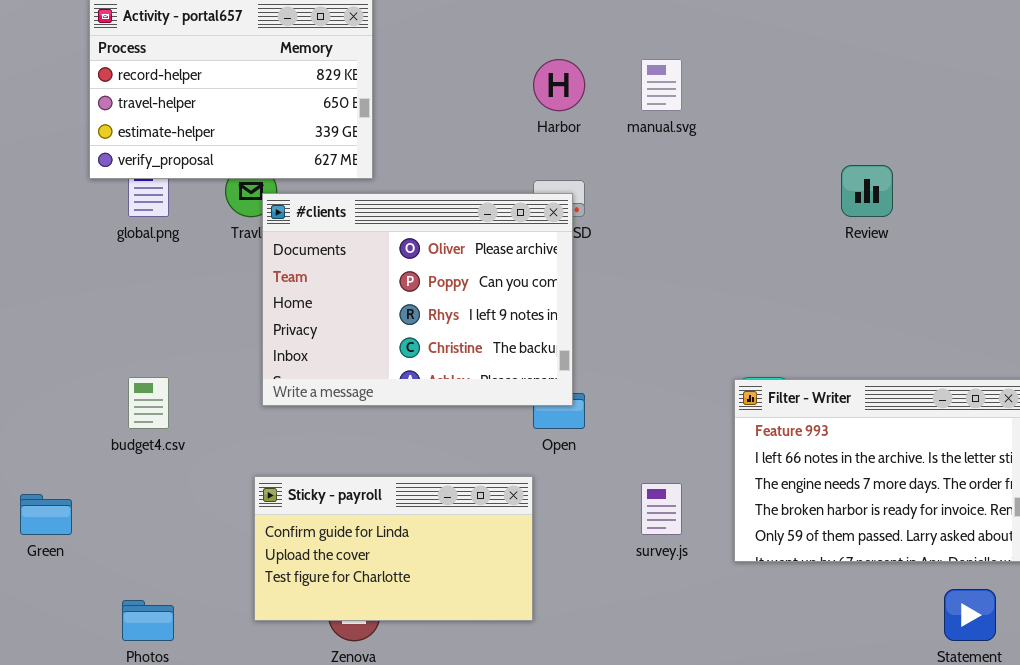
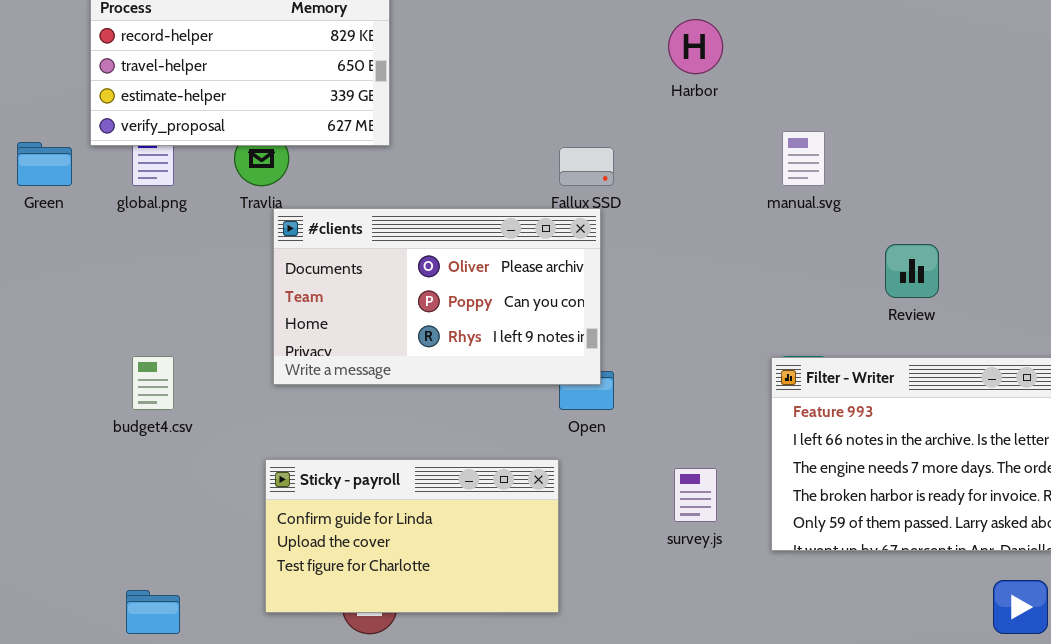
Harbor: [533,59,585,111] -> [668,19,723,74], moved
manual.svg: [641,59,682,111] -> [782,131,825,186], moved
Review: [841,165,893,217] -> [885,244,939,298], moved
#clients: [262,193,573,406] -> [273,208,601,385], resized
Green: [20,494,72,535] -> [17,142,72,186], moved

